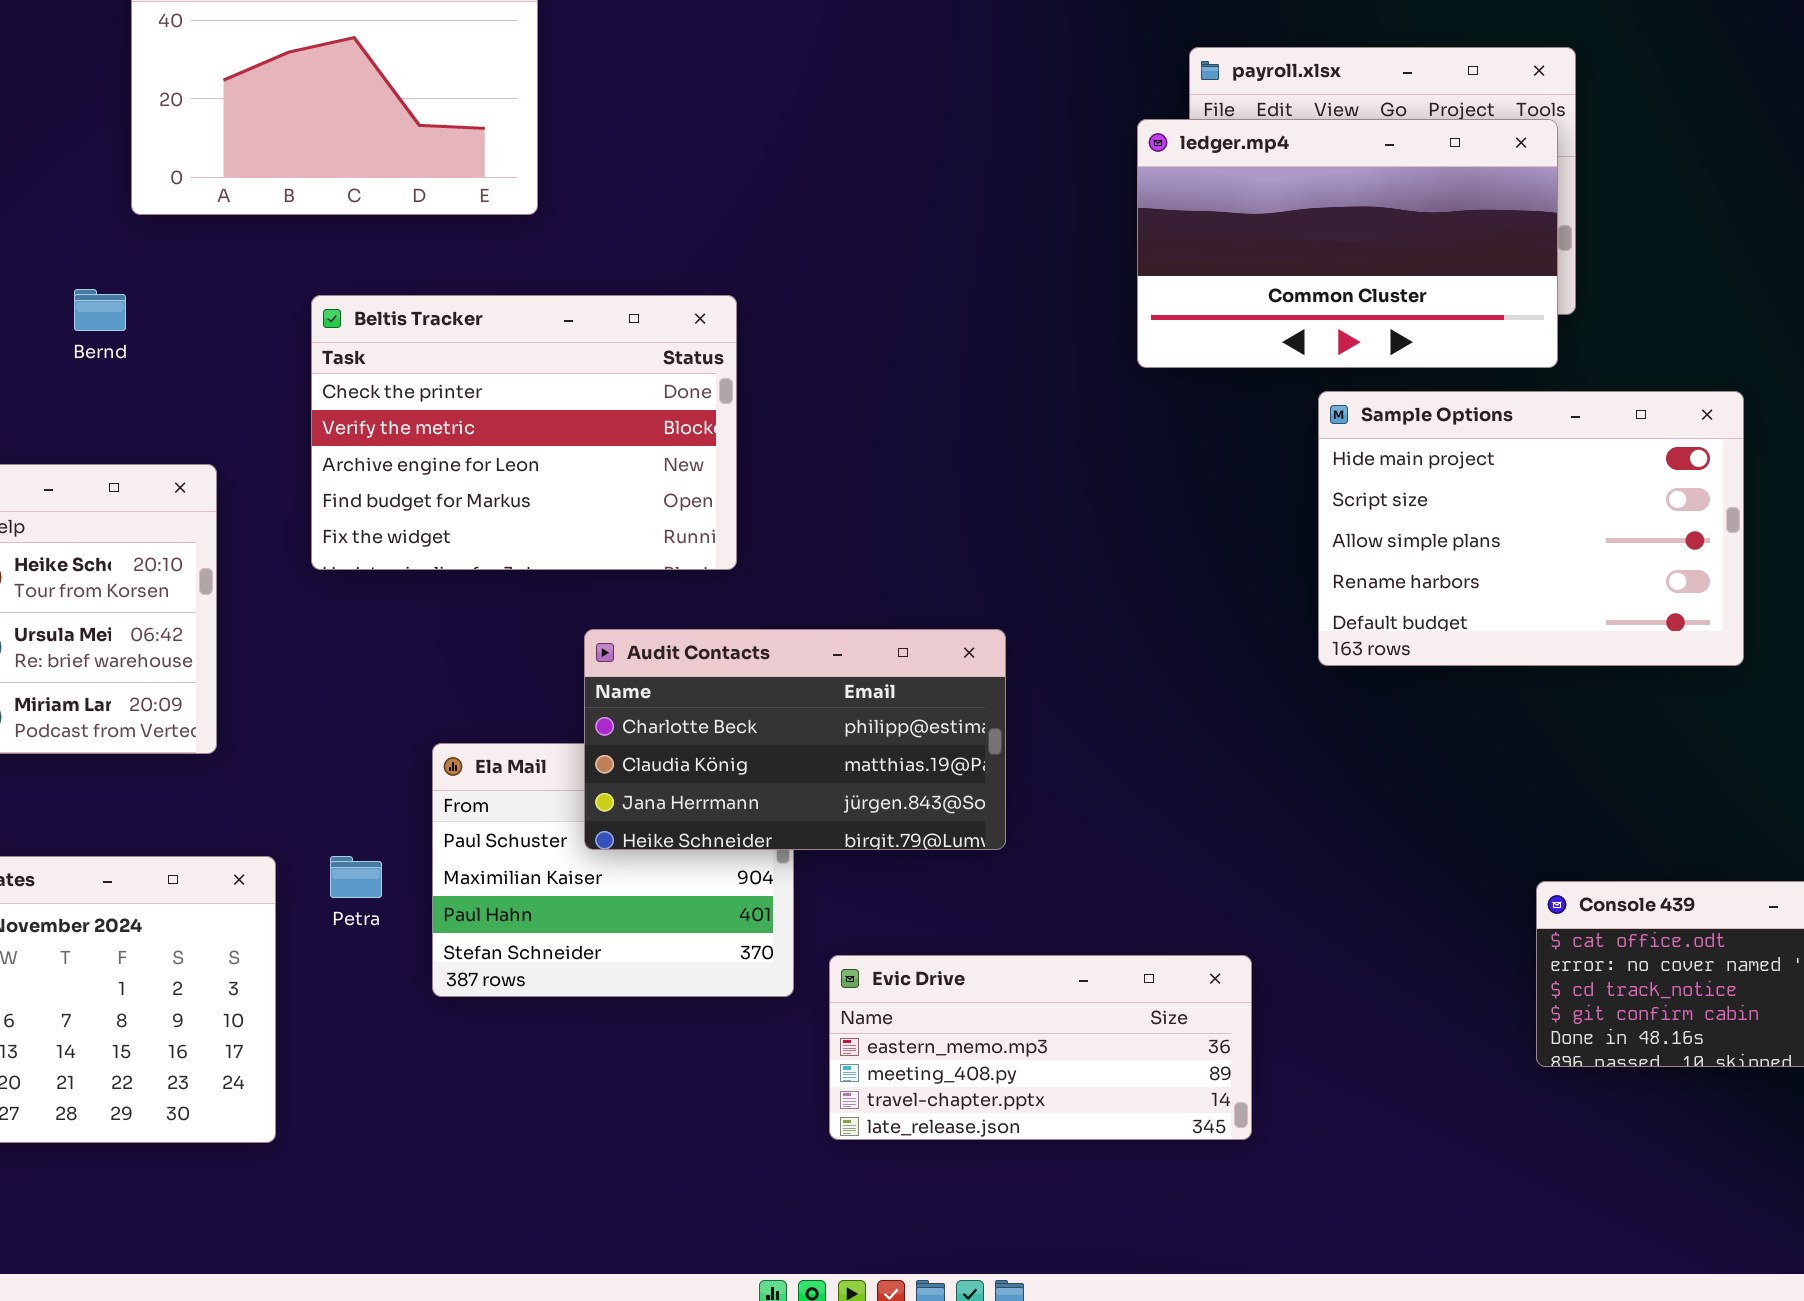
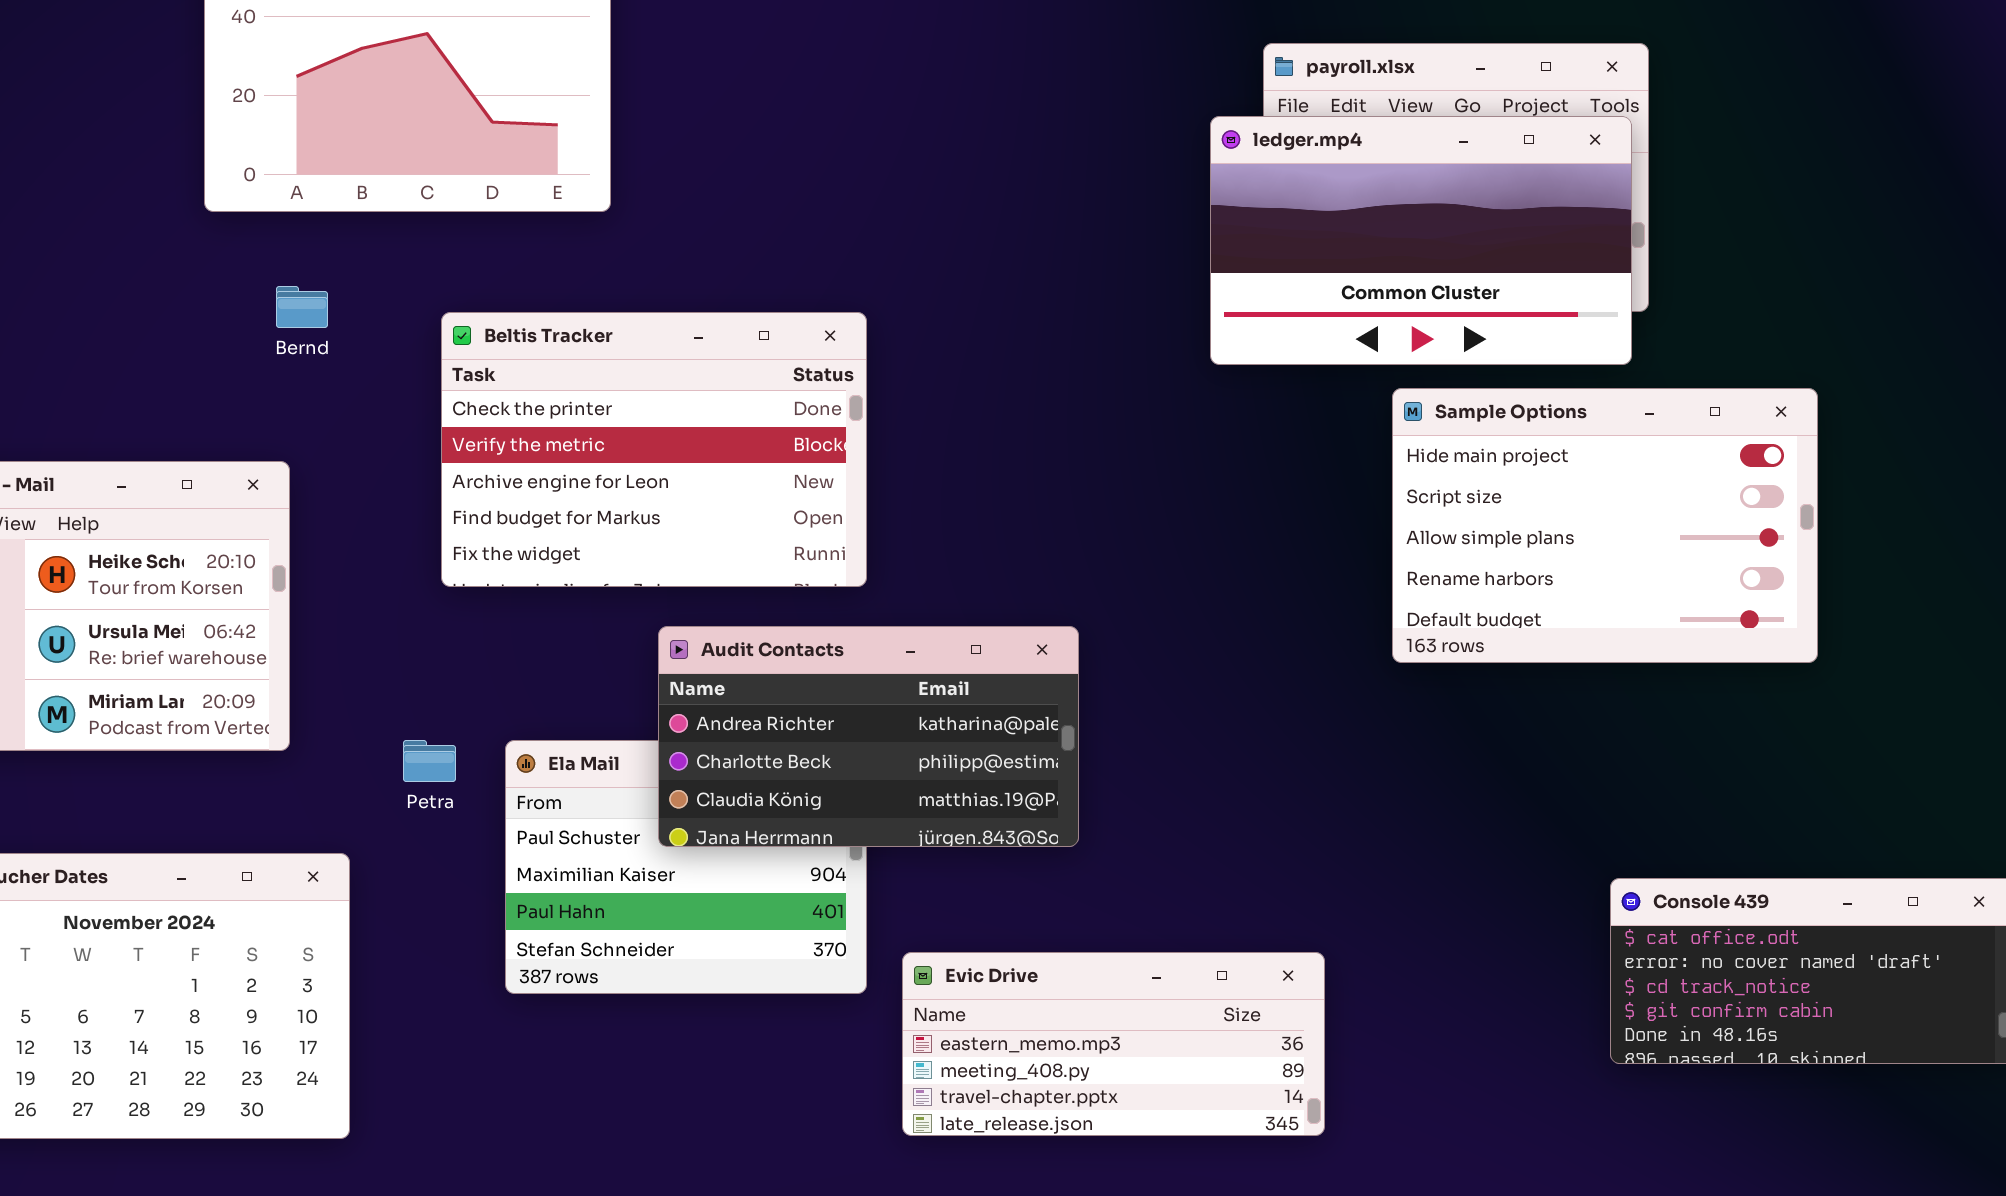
Bernd: [74,289,126,331] -> [276,286,328,328], moved
Beltis Tracker: [311,295,737,570] -> [441,312,867,587], moved
Audit Contacts: [584,629,1006,850] -> [658,626,1079,847], scrolled up 1 row
Petra: [330,856,382,898] -> [403,740,456,782], moved

